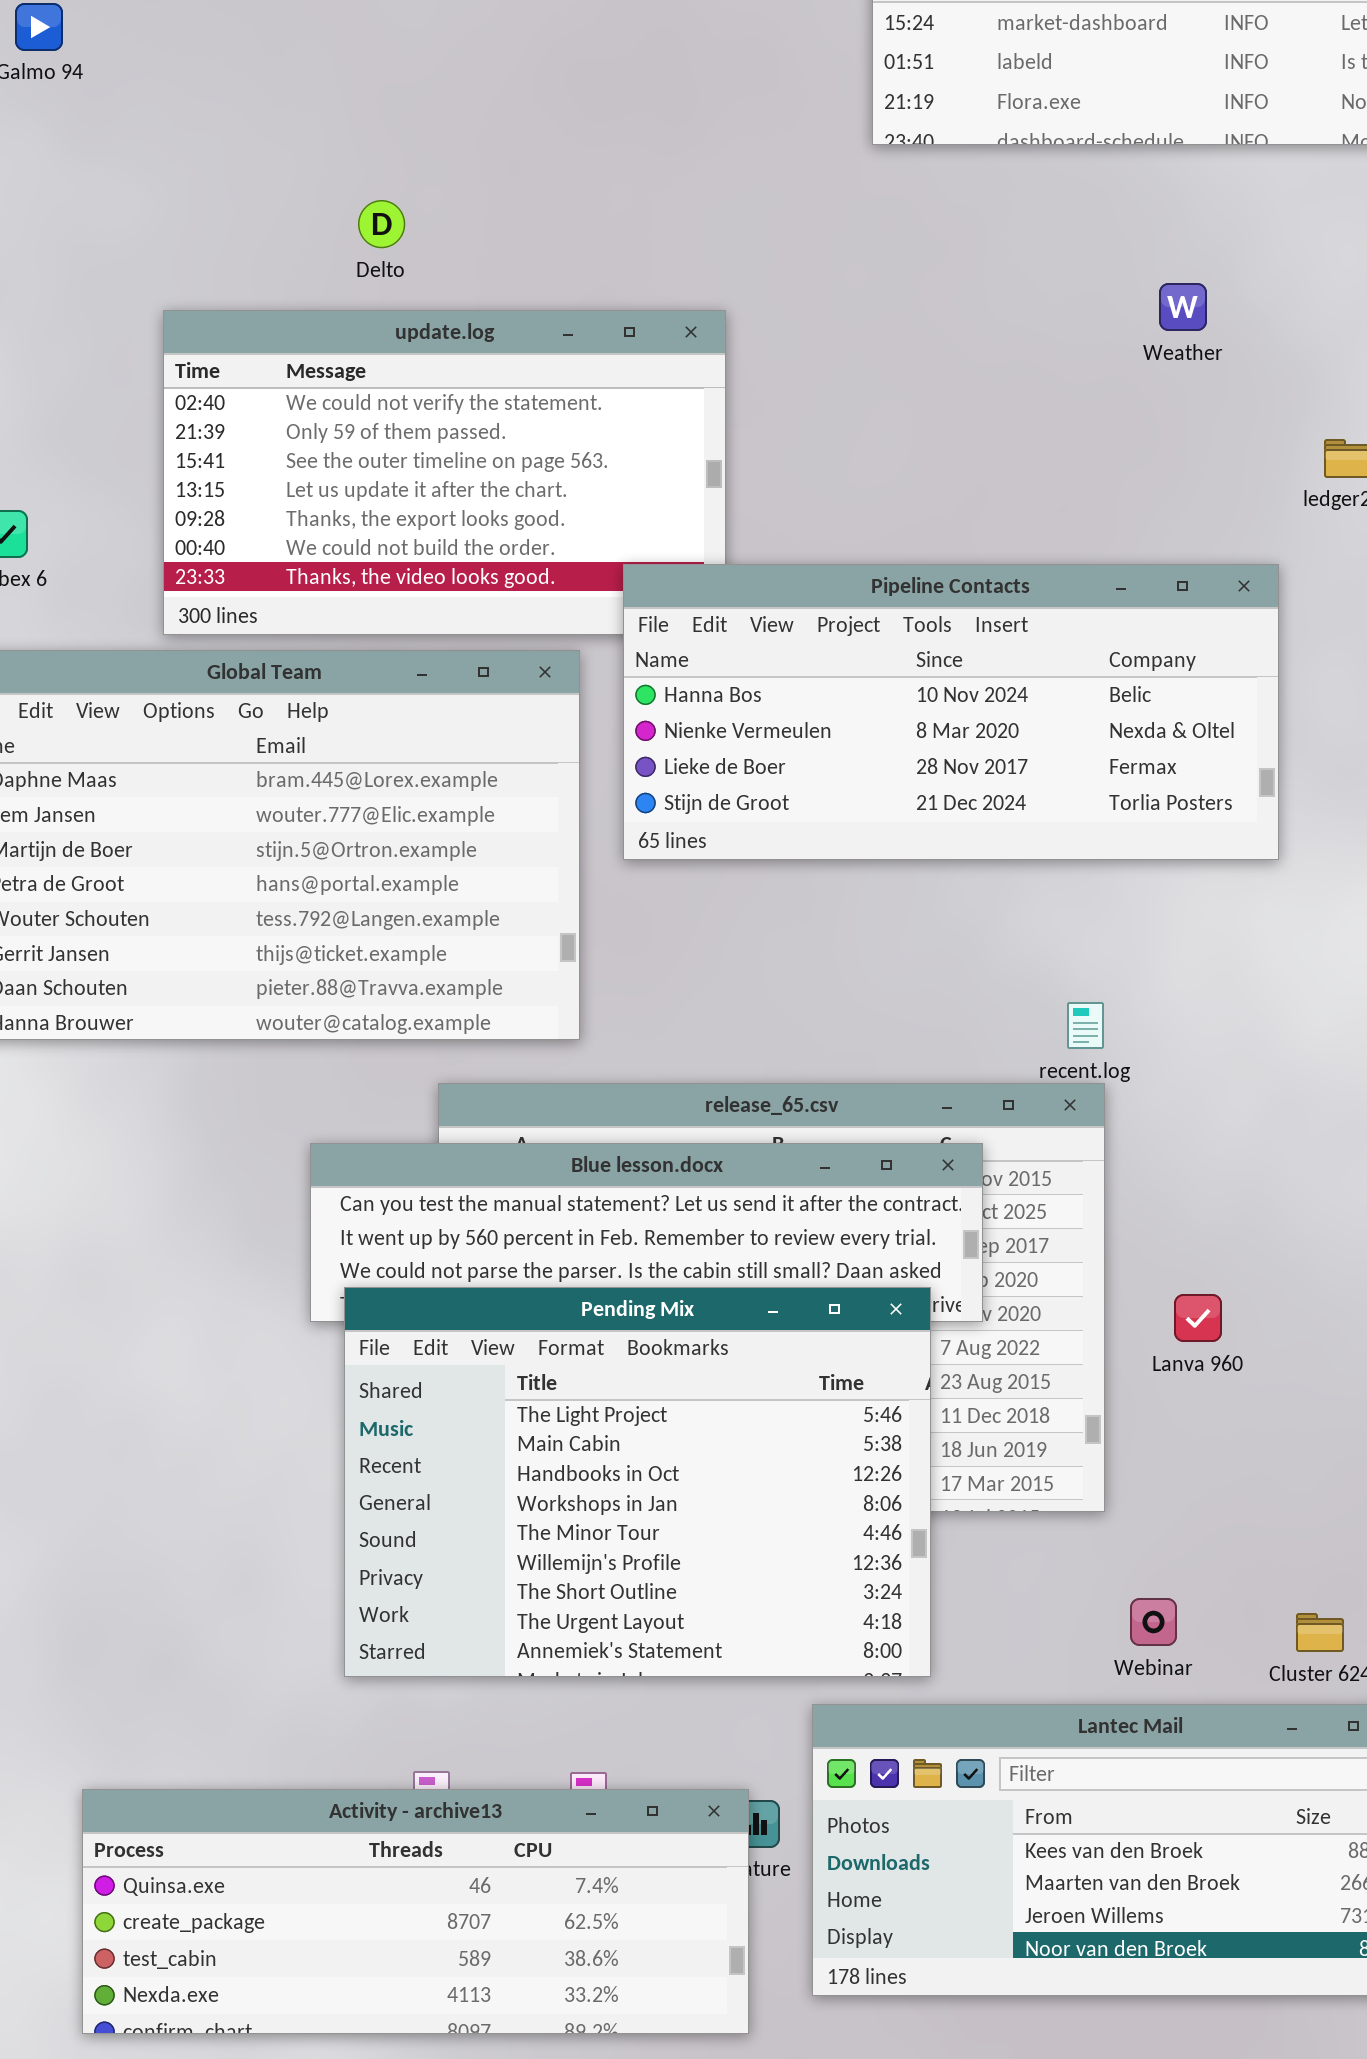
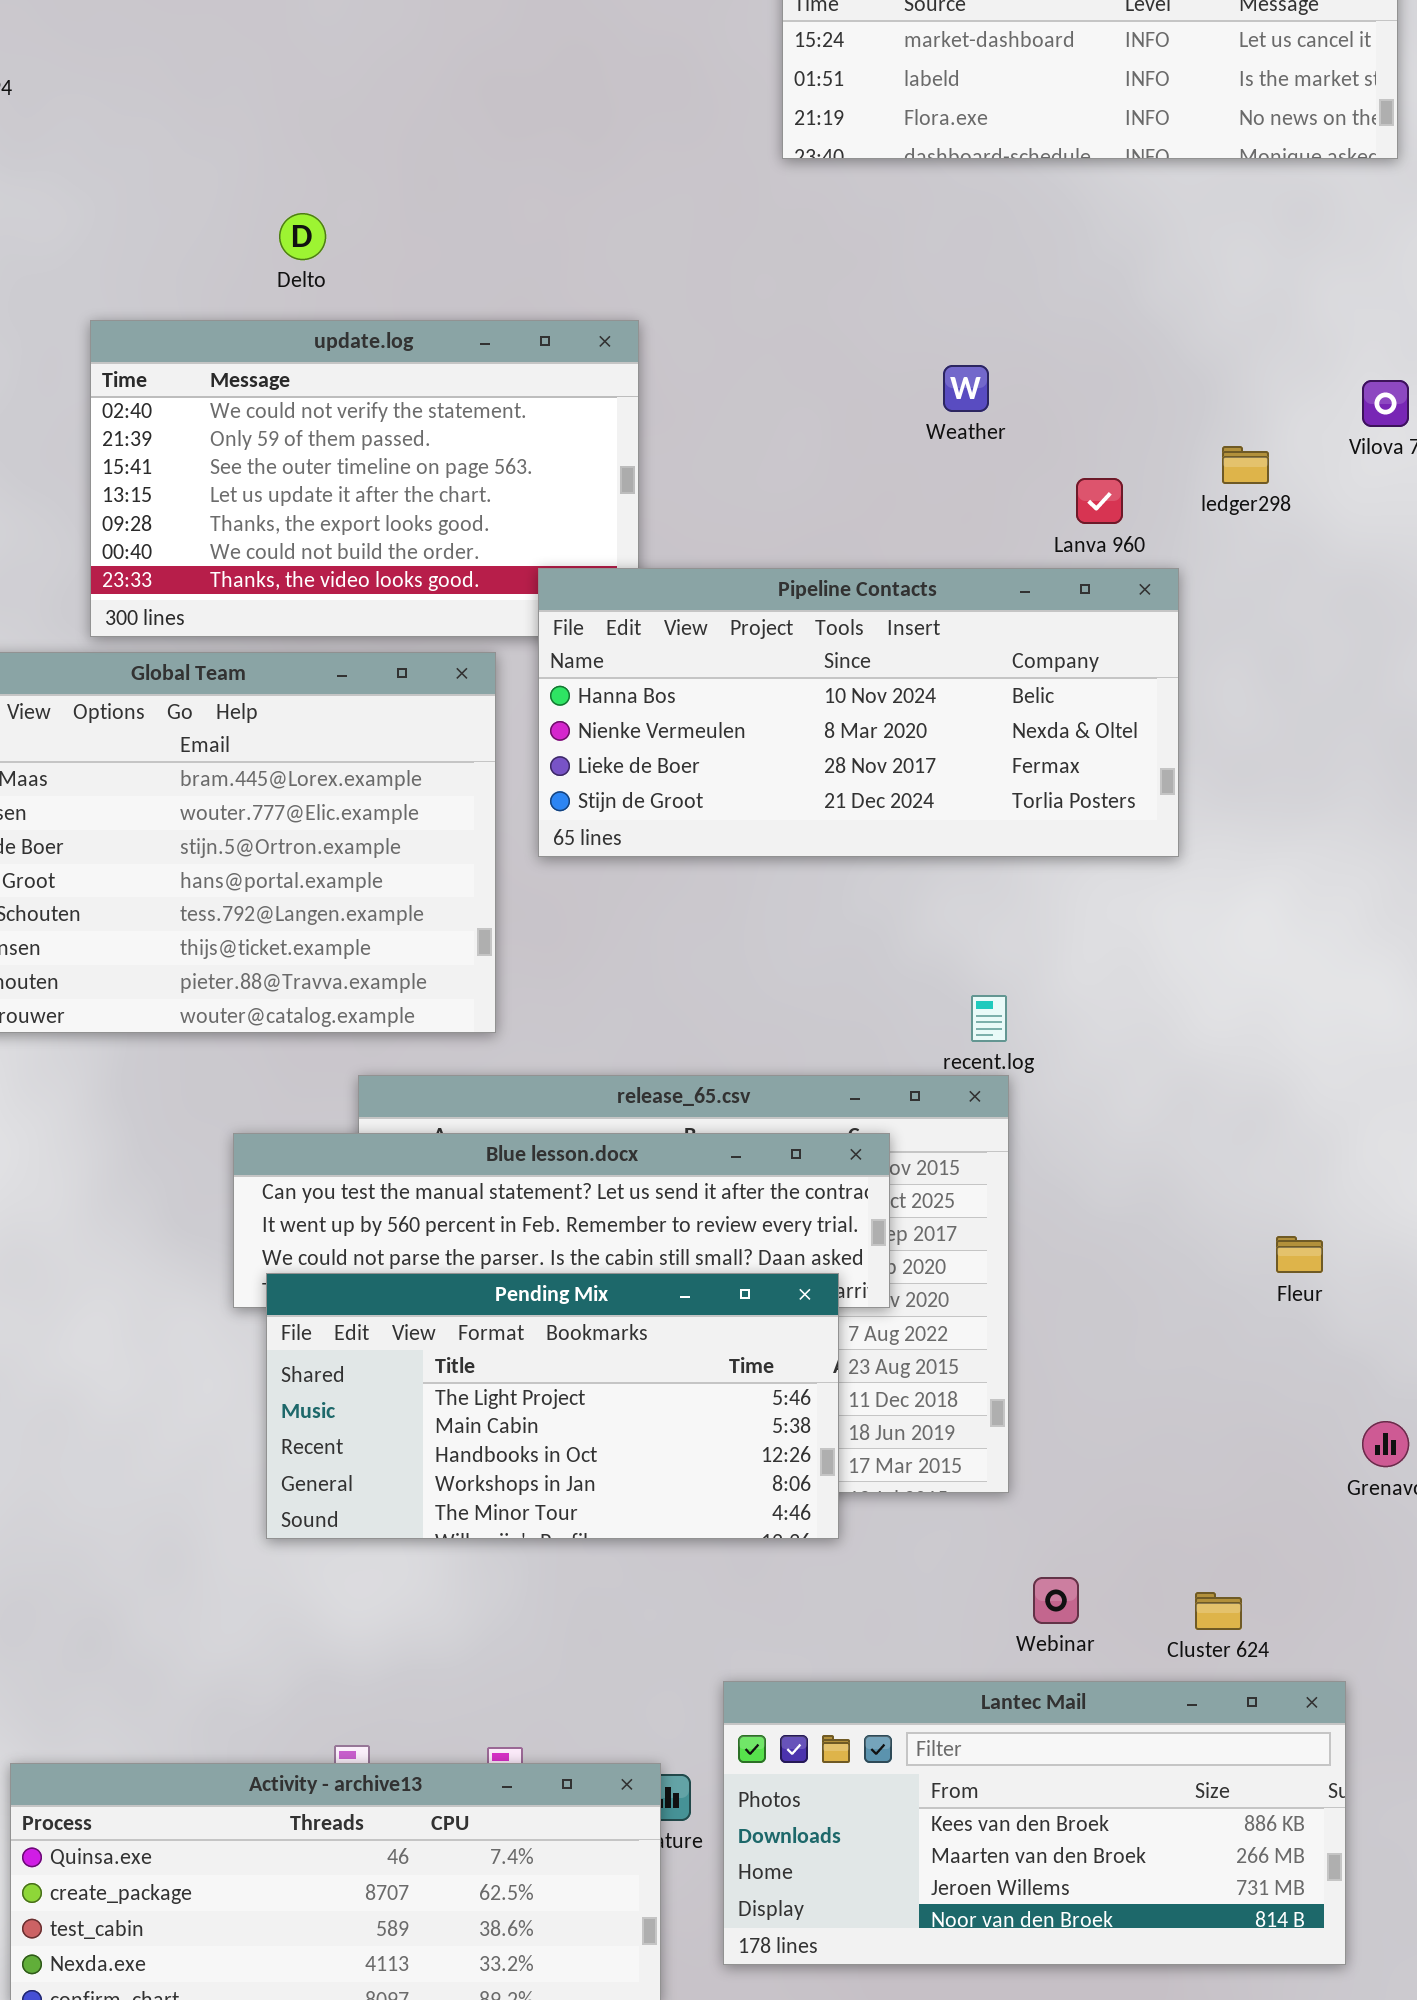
Weather: [1159,283,1207,331] -> [943,365,989,412], moved
Pending Mix: [344,1287,931,1677] -> [266,1273,839,1539], resized
Lanva 960: [1174,1294,1222,1342] -> [1076,478,1123,524], moved

